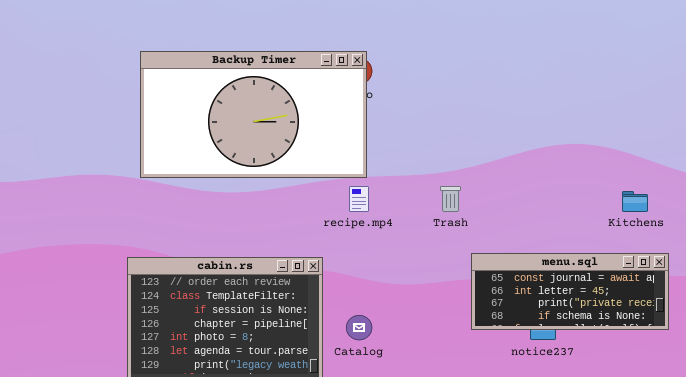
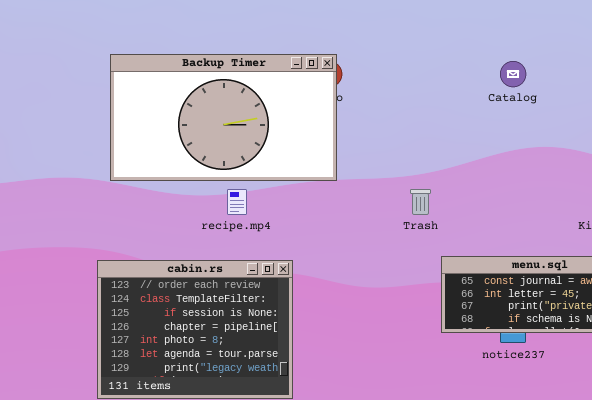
recipe.mp4: [349,186,369,212] -> [227,189,247,215], moved
Catalog: [346,315,372,340] -> [500,61,526,87], moved

